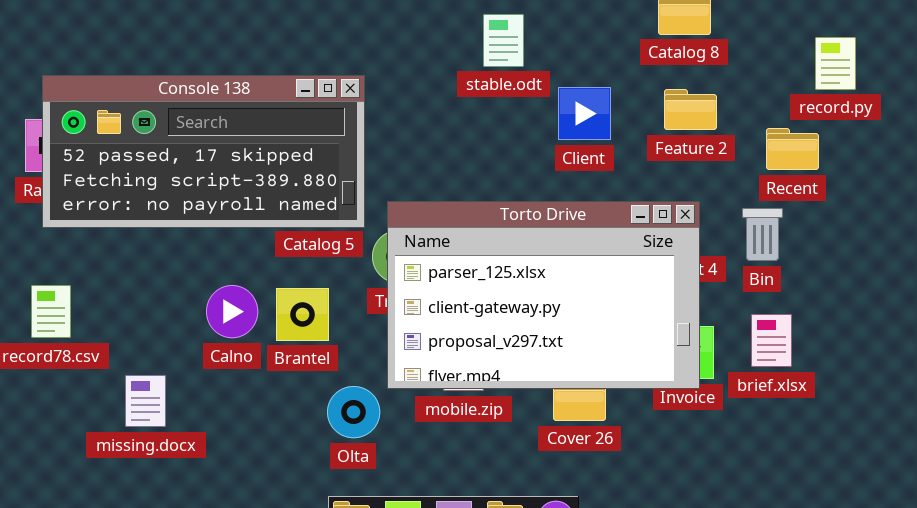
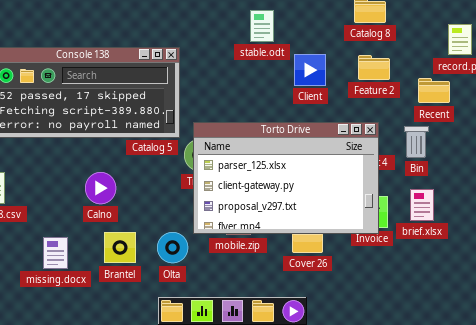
Brantel: [276,288,329,341] -> [104,232,136,263], moved
missing.docx: [125,375,166,427] -> [43,237,68,269], moved

